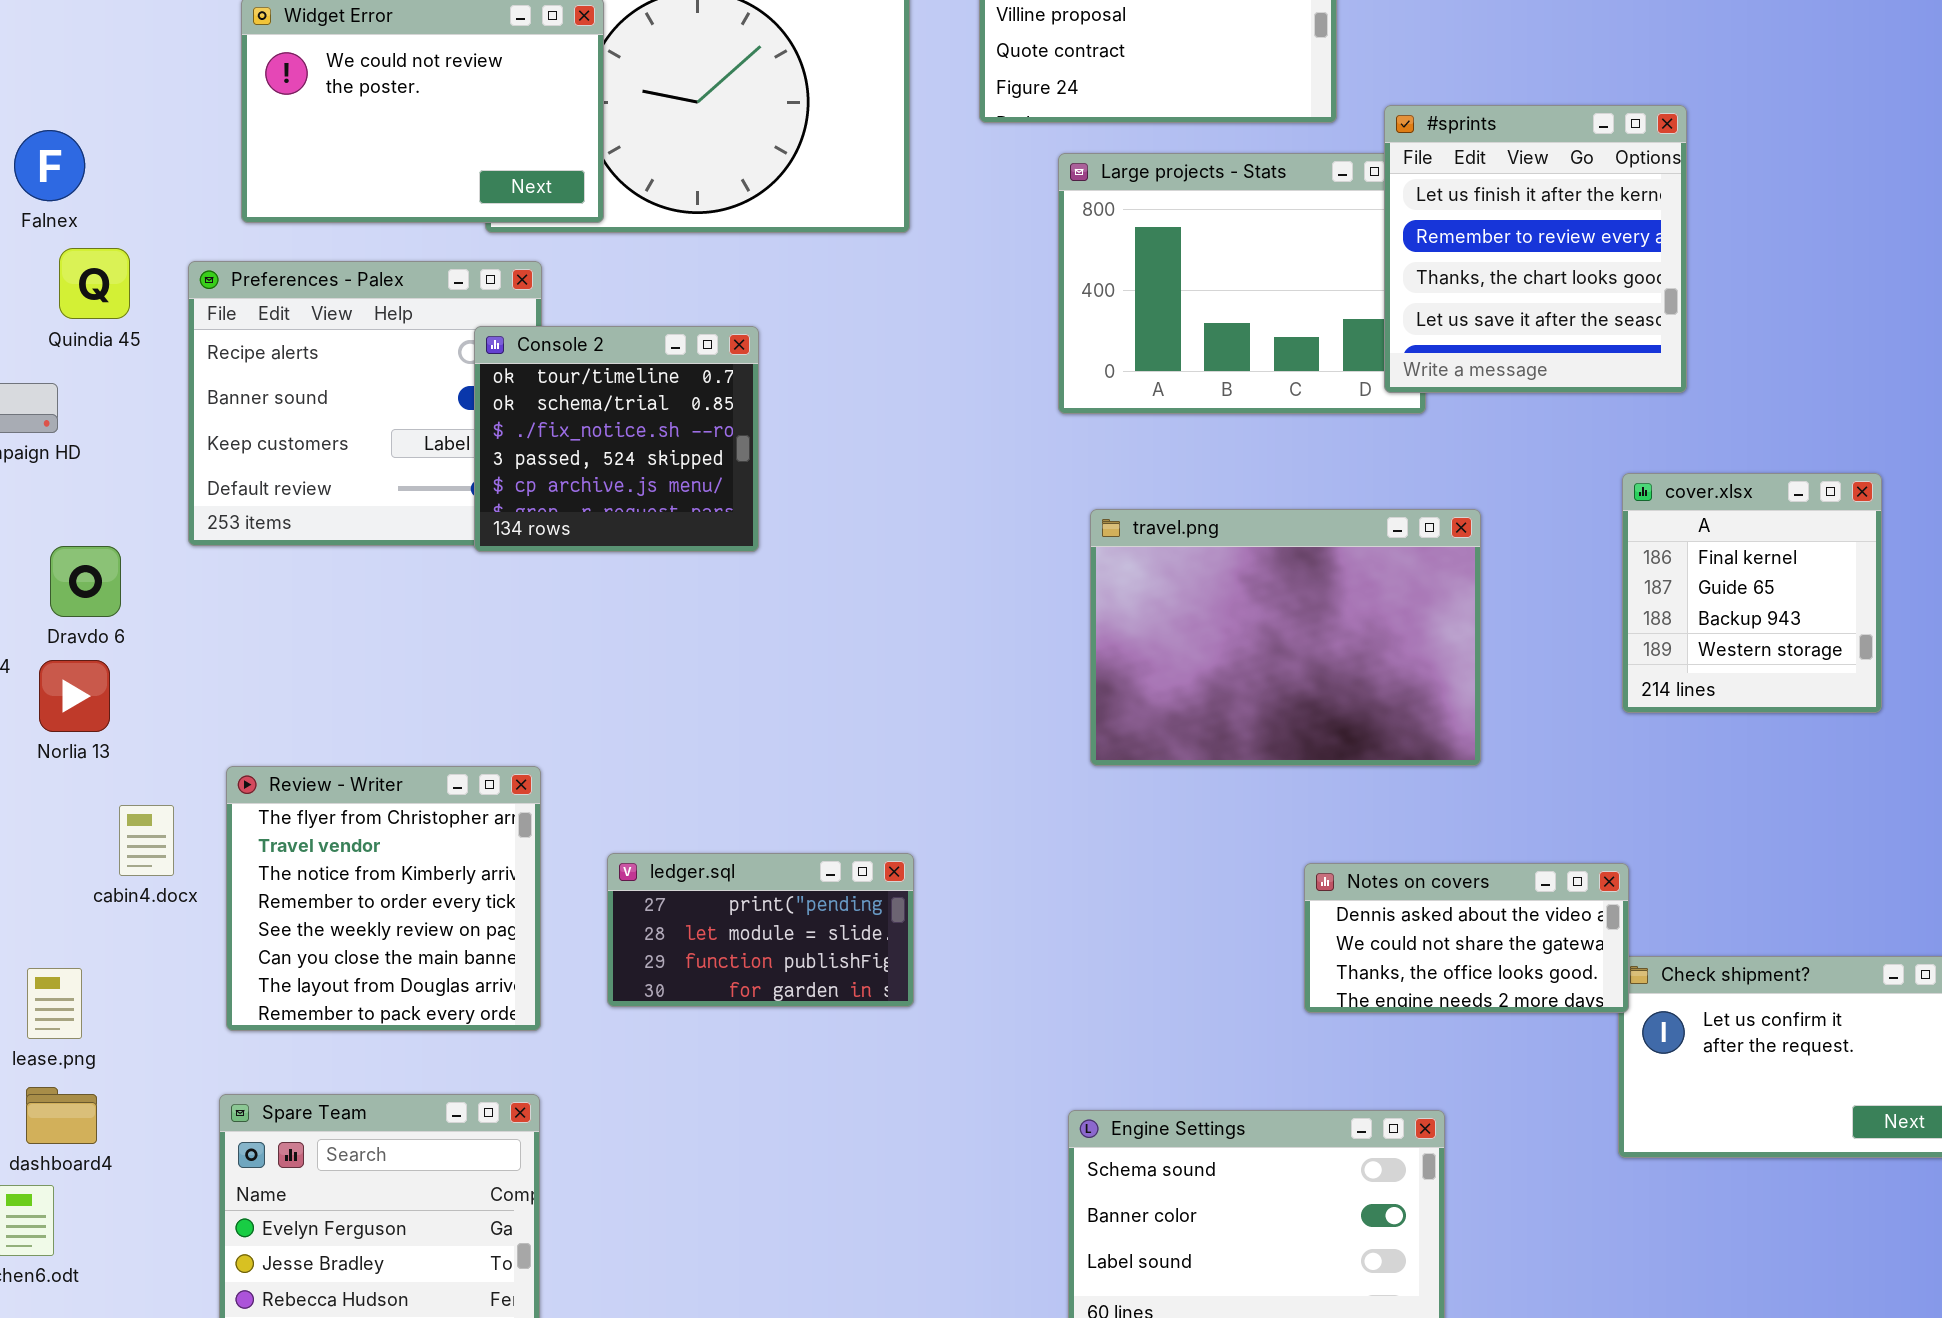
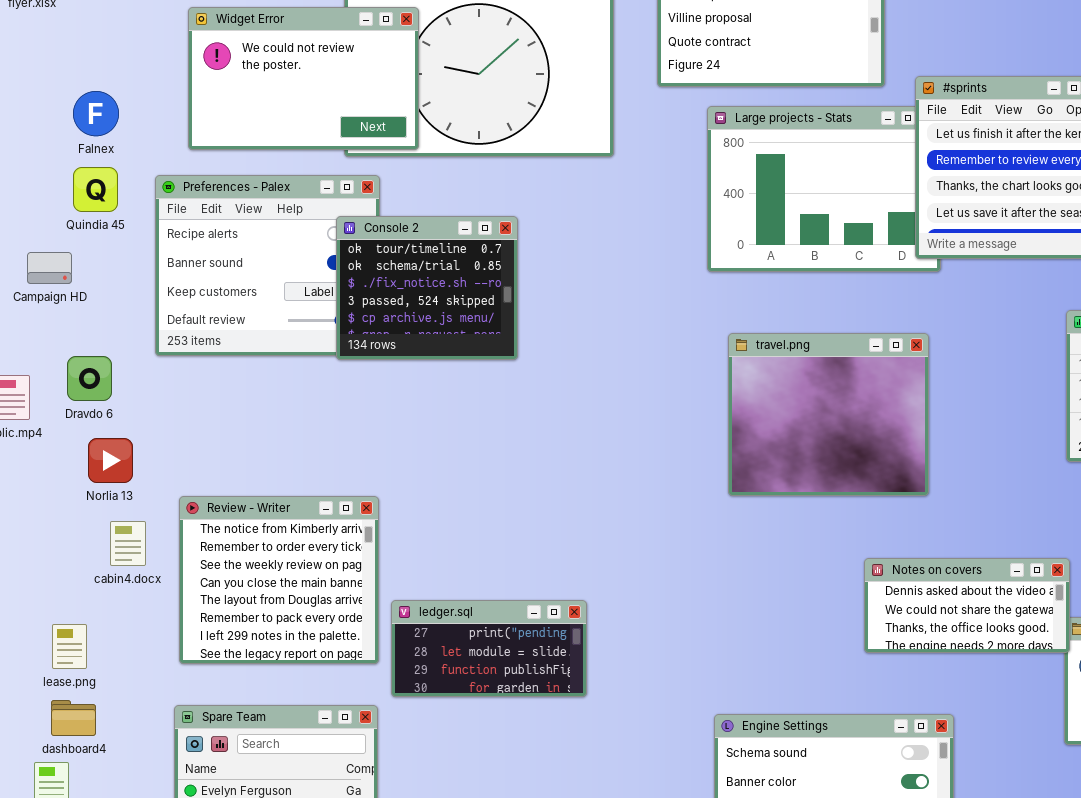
Falnex: [14,130,85,201] -> [73,91,119,136], moved
travel.png: [1090,509,1481,766] -> [728,333,929,496], resized
Norlia 13: [39,660,110,732] -> [88,438,133,483], moved
Review - Writer: [226,766,541,1031] -> [179,496,379,664], scrolled down 2 rows
ledger.sql: [607,853,914,1007] -> [391,600,587,697], moved

